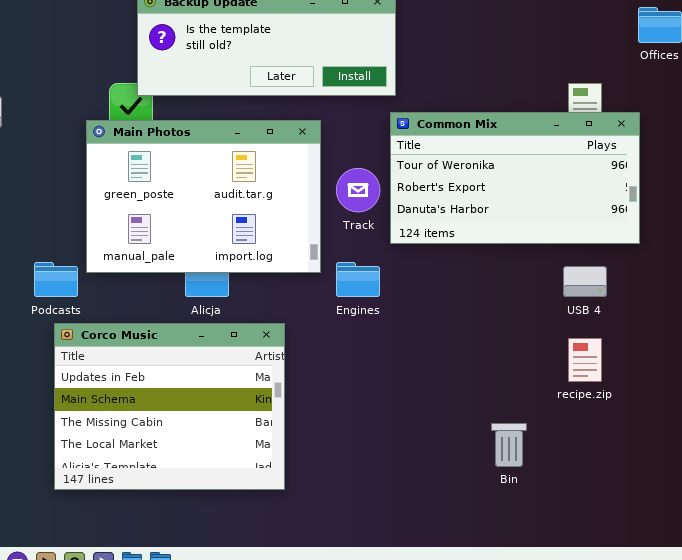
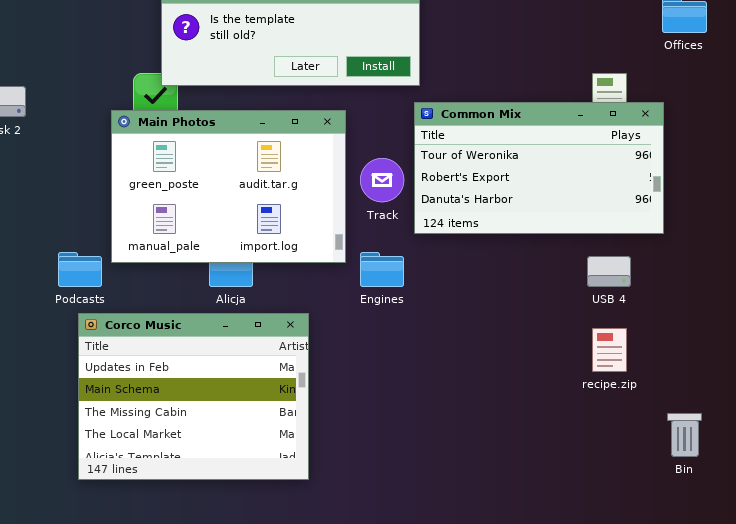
Bin: [491,423,527,467] -> [667,413,702,457], moved

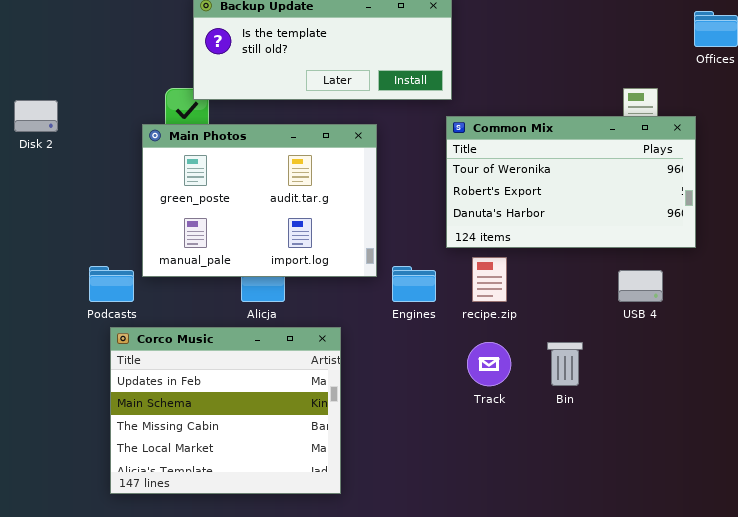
Track: [360,158,404,202] -> [467,342,511,386], moved
recipe.zip: [592,328,627,372] -> [472,257,507,302], moved
Bin: [667,413,702,457] -> [547,342,583,386], moved

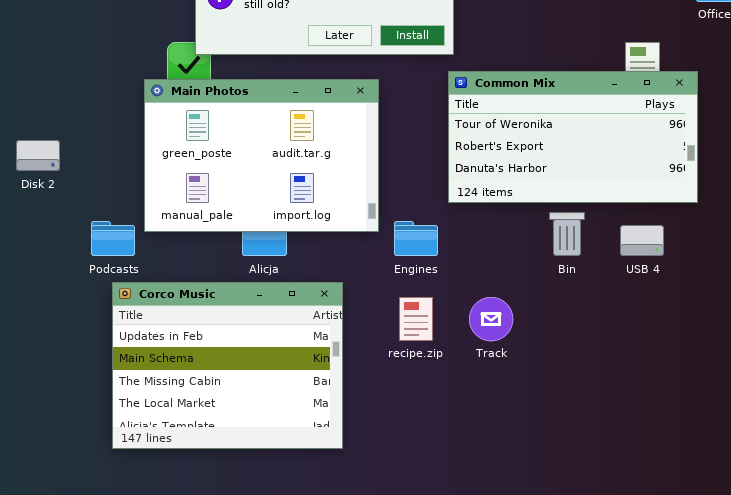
Disk 2: [14,100,58,132] -> [16,140,60,171], moved
recipe.zip: [472,257,507,302] -> [399,297,433,341], moved
Bin: [547,342,583,386] -> [549,212,585,256], moved

